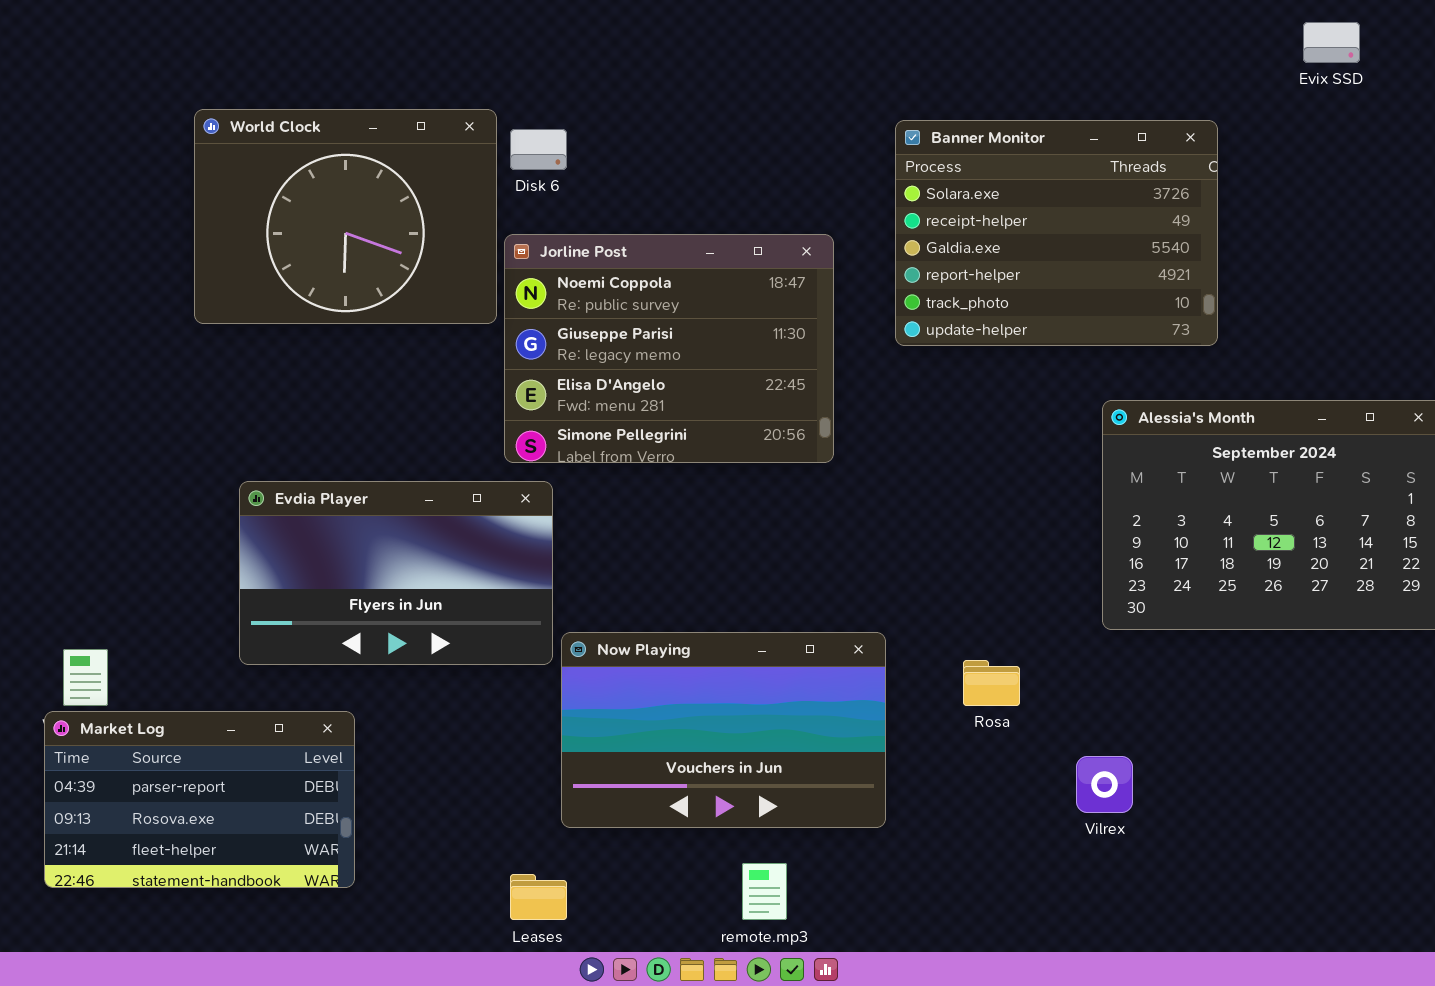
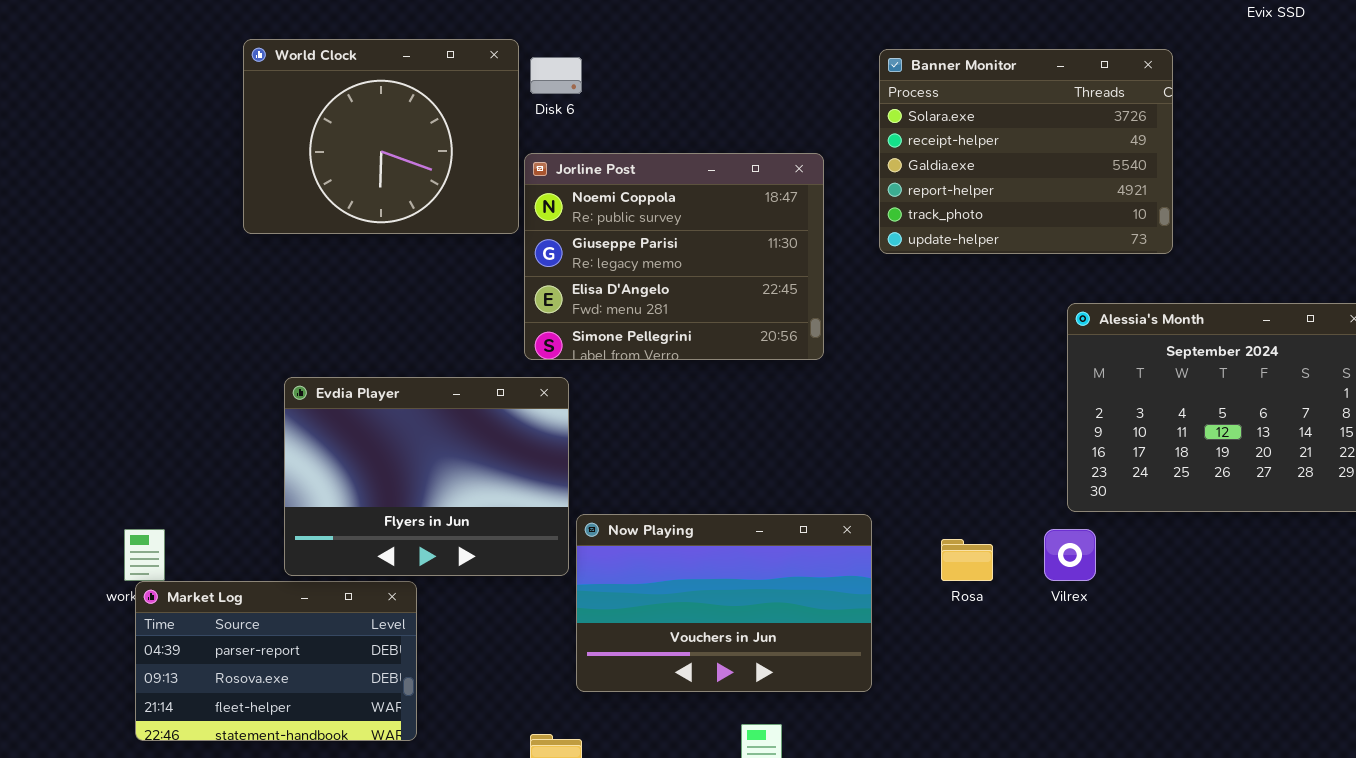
Evdia Player: [239,481,553,665] -> [284,377,569,576], resized
Market Log: [44,711,355,888] -> [135,581,417,741], moved
Vilrex: [1076,756,1133,813] -> [1044,529,1096,581], moved

